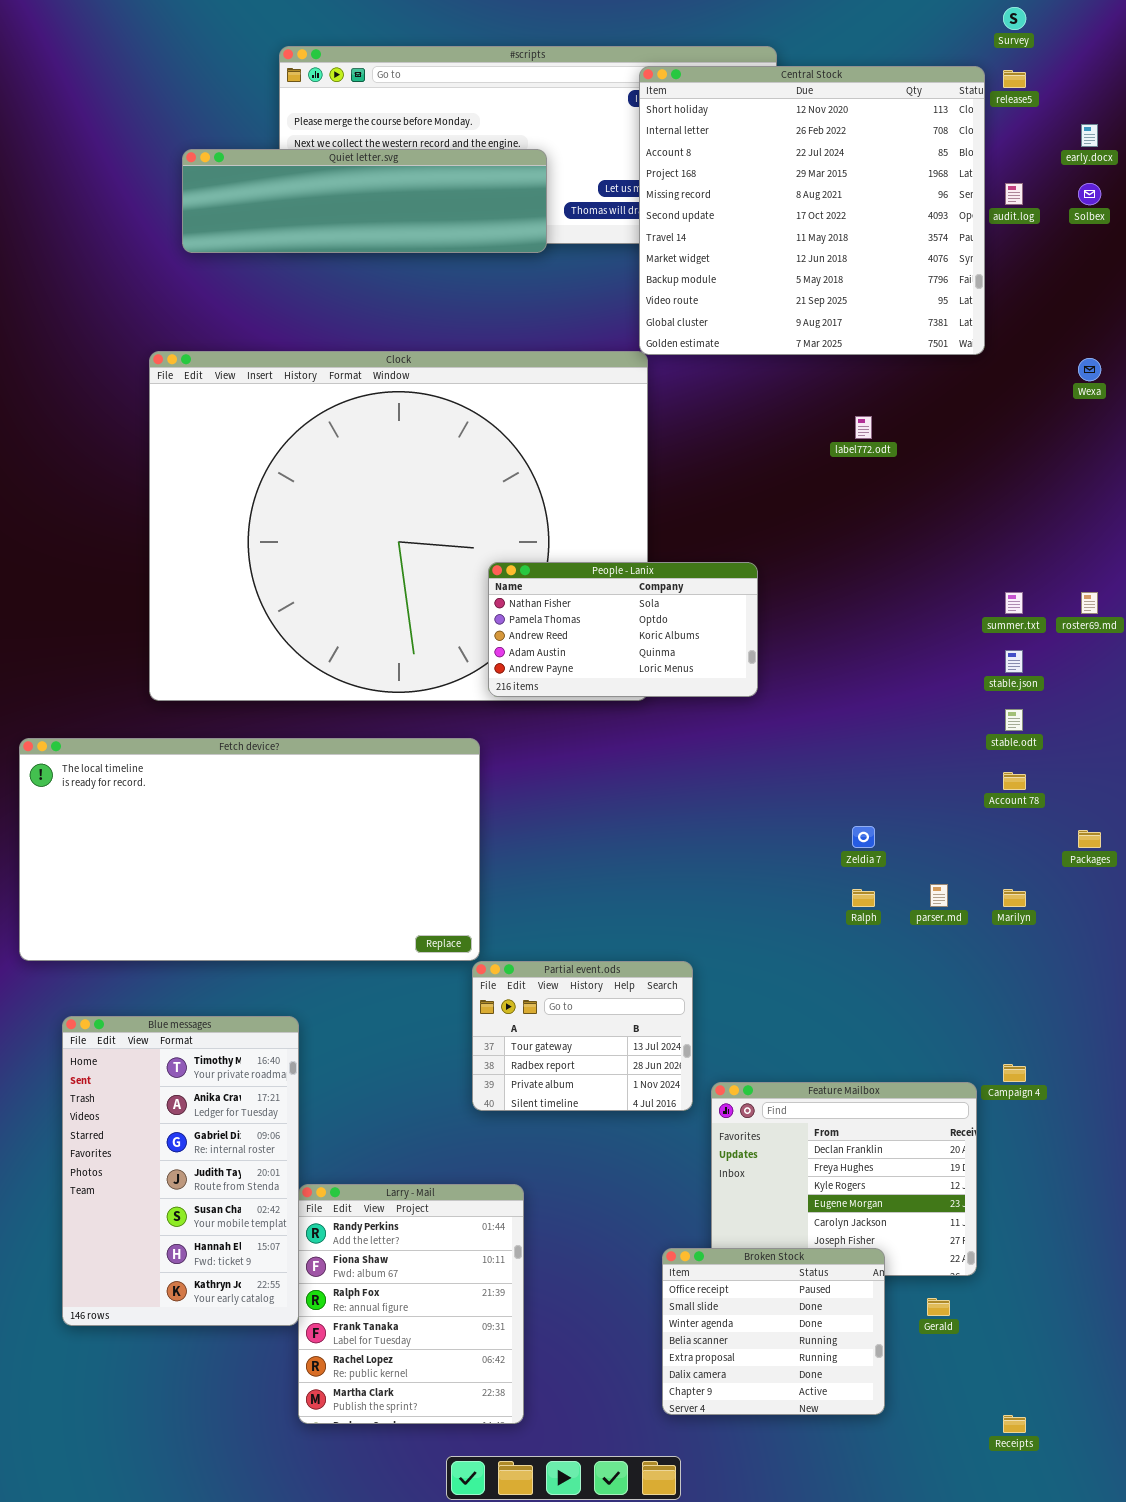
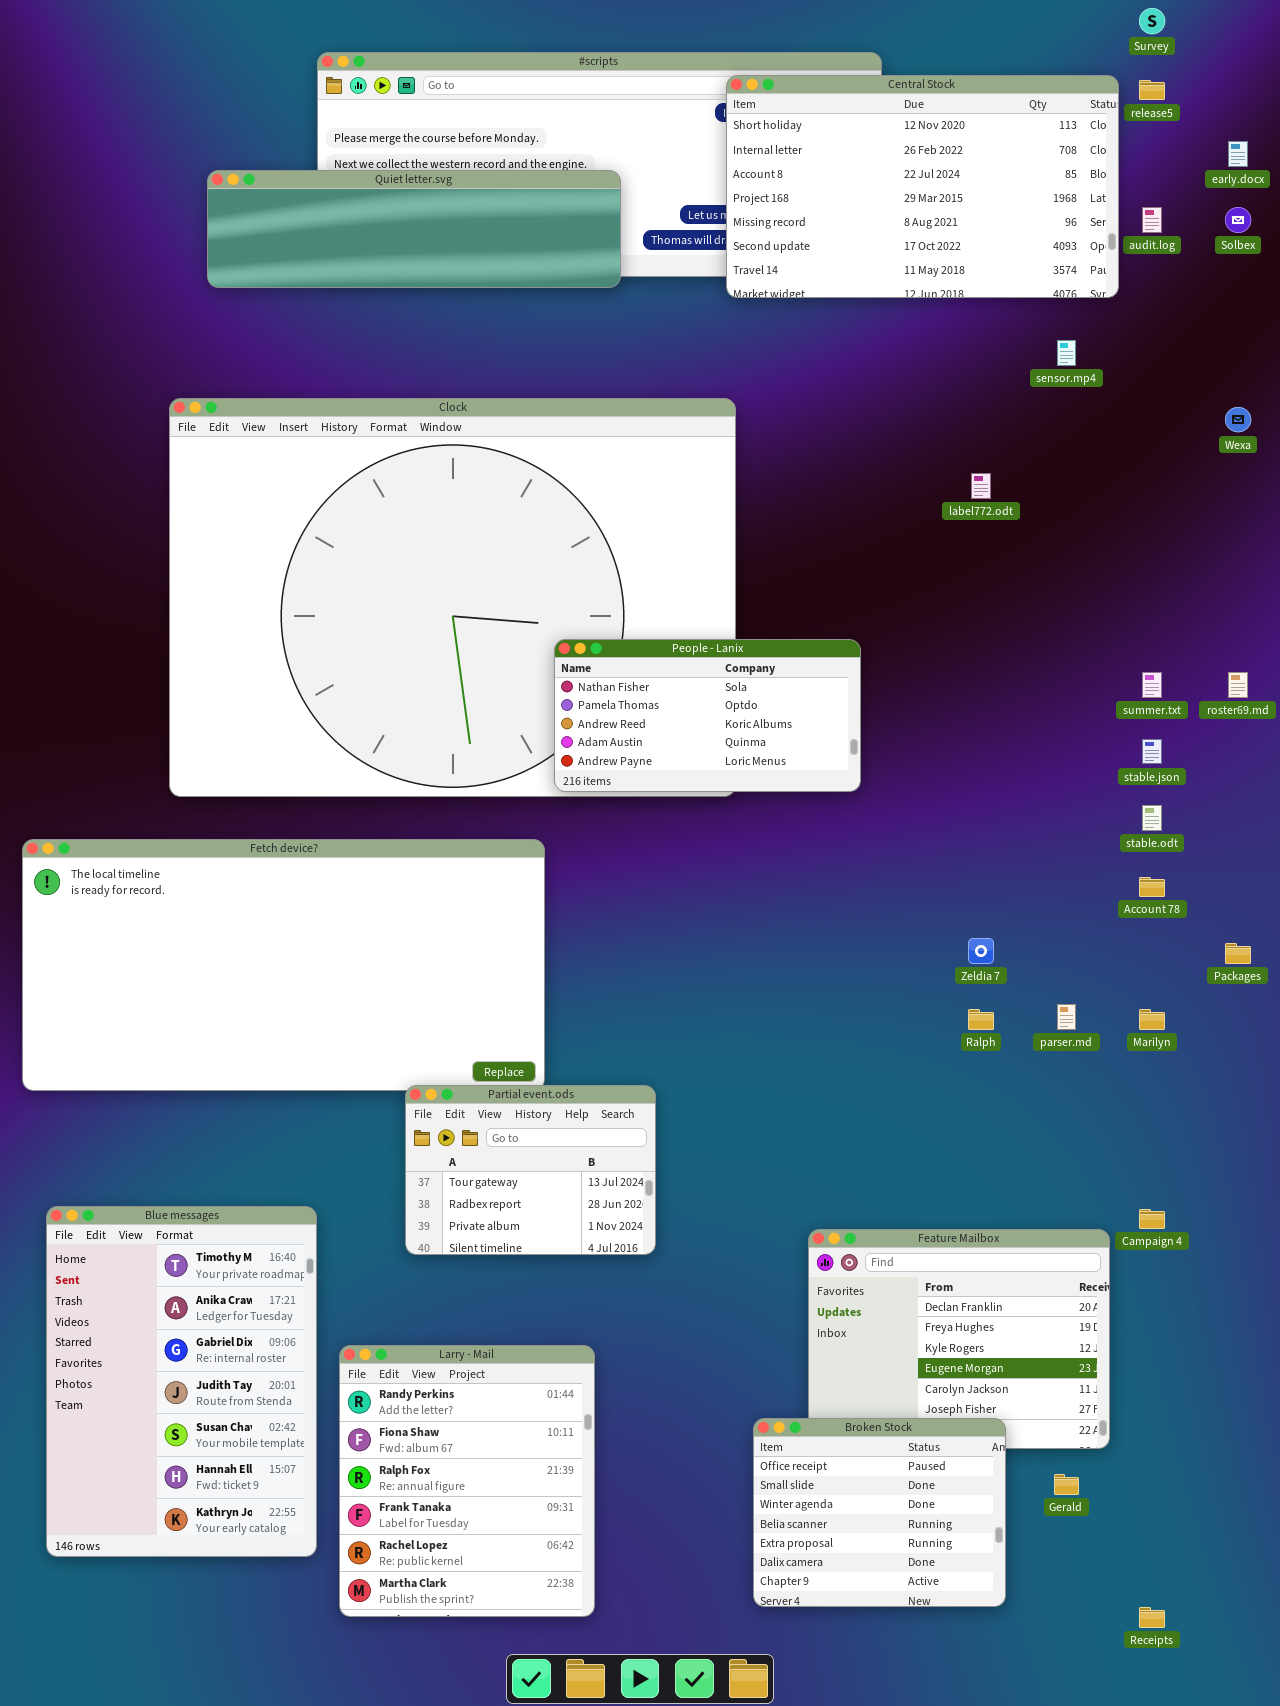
Central Stock: [639,66,985,355] -> [726,75,1119,298], resized
Partial event.ods: [472,961,693,1111] -> [405,1085,656,1255], moved
Blue messages: [62,1016,299,1326] -> [46,1206,317,1557], moved

